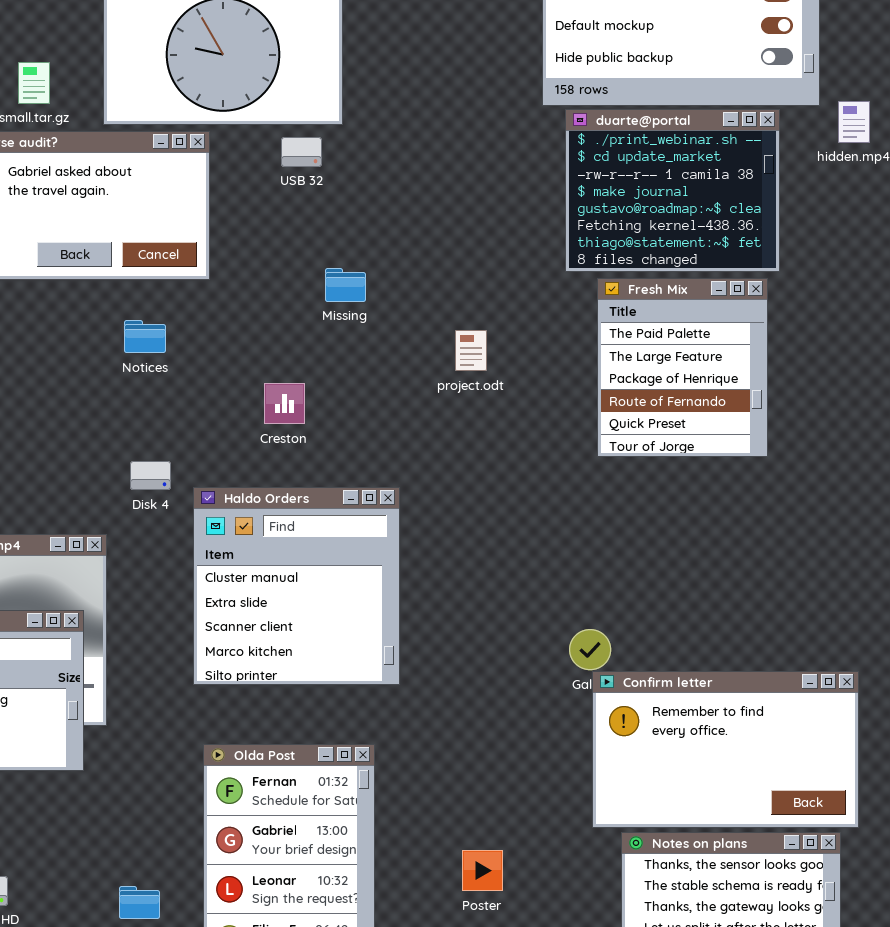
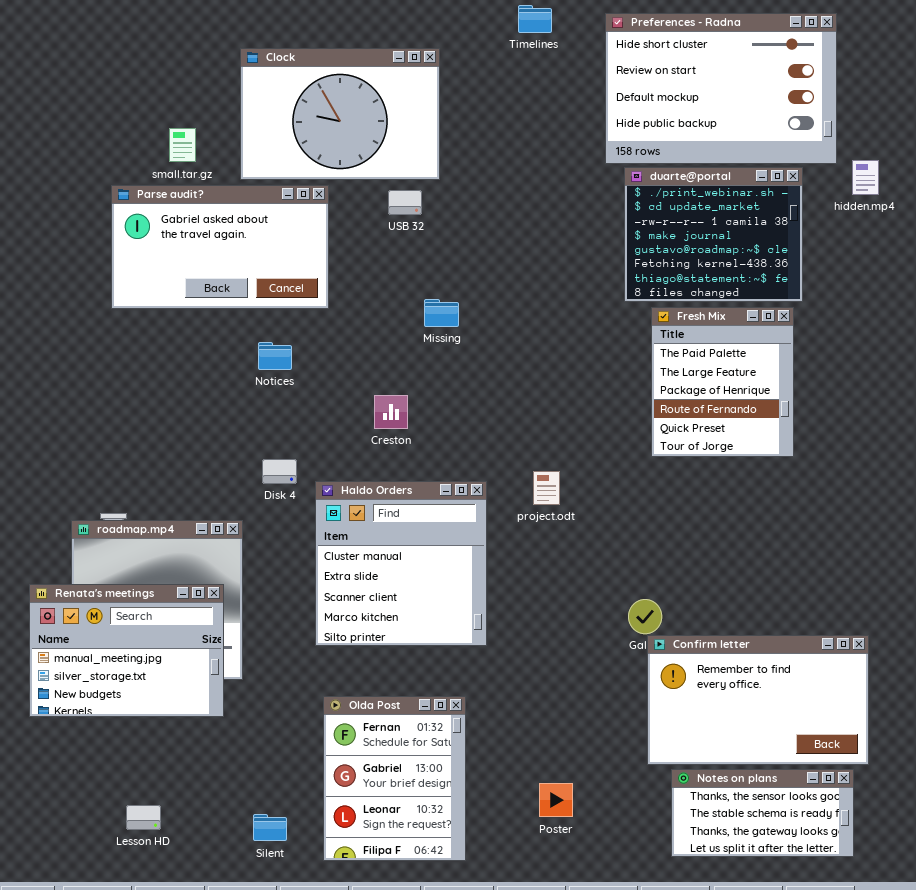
project.odt: [455,330,487,371] -> [533,471,560,505], moved

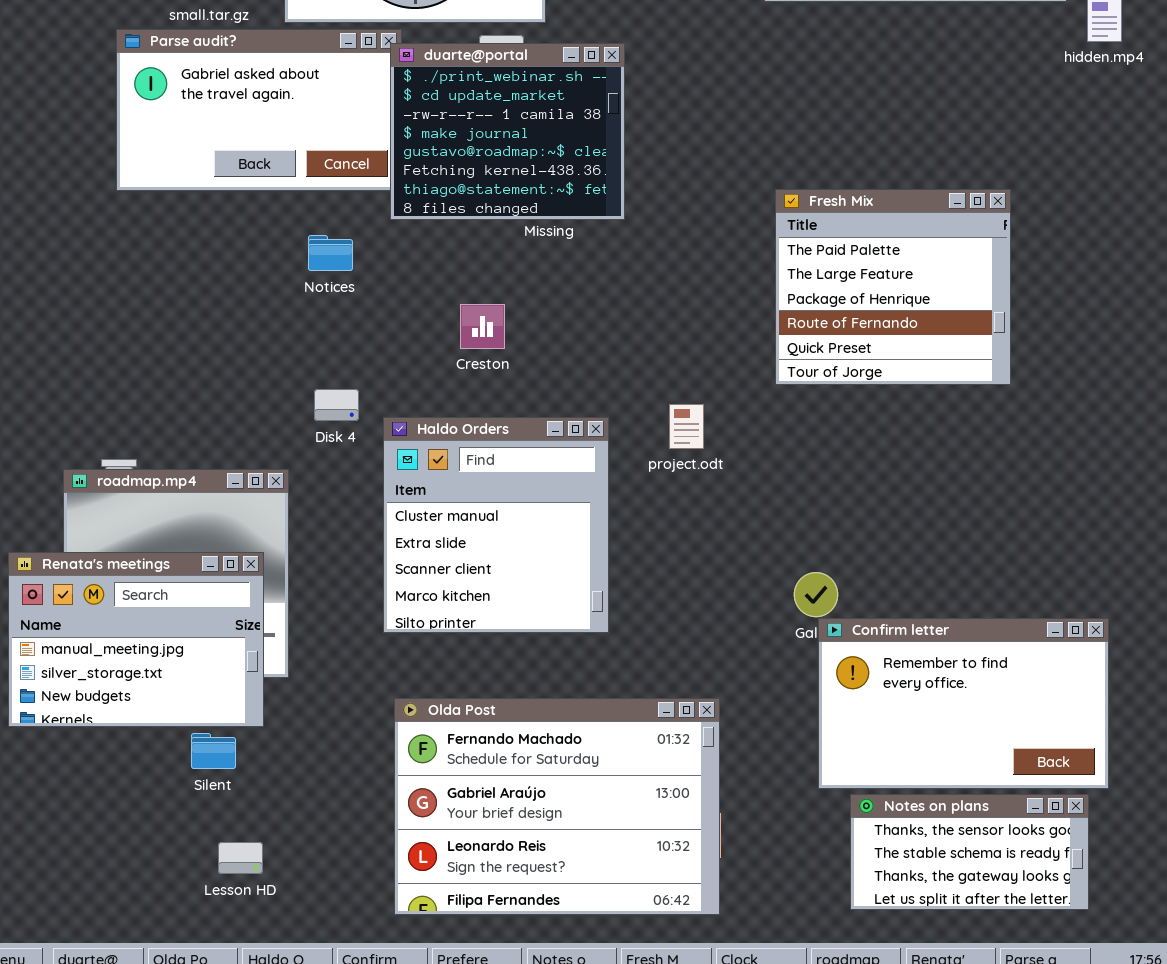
duarte@portal: [624,167,803,302] -> [390,43,625,220], moved
Fresh Mix: [651,307,794,457] -> [775,189,1011,385], resized
Olda Post: [323,696,466,861] -> [394,698,720,915], resized
Lesson HD: [126,805,161,830] -> [218,842,263,874], moved
Silent: [253,814,287,841] -> [191,733,236,769], moved

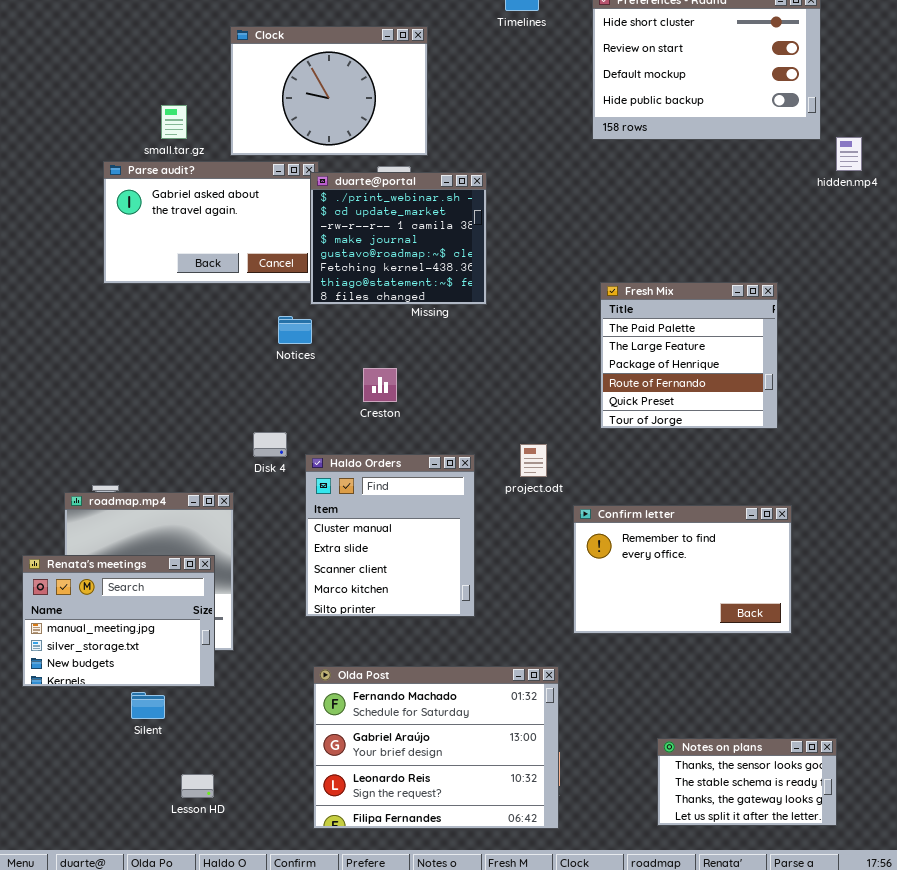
Notices: [308,235,353,271] -> [278,316,312,344], moved
Confirm letter: [818,618,1109,789] -> [573,505,792,634], moved
Silent: [191,733,236,769] -> [131,692,165,719], moved

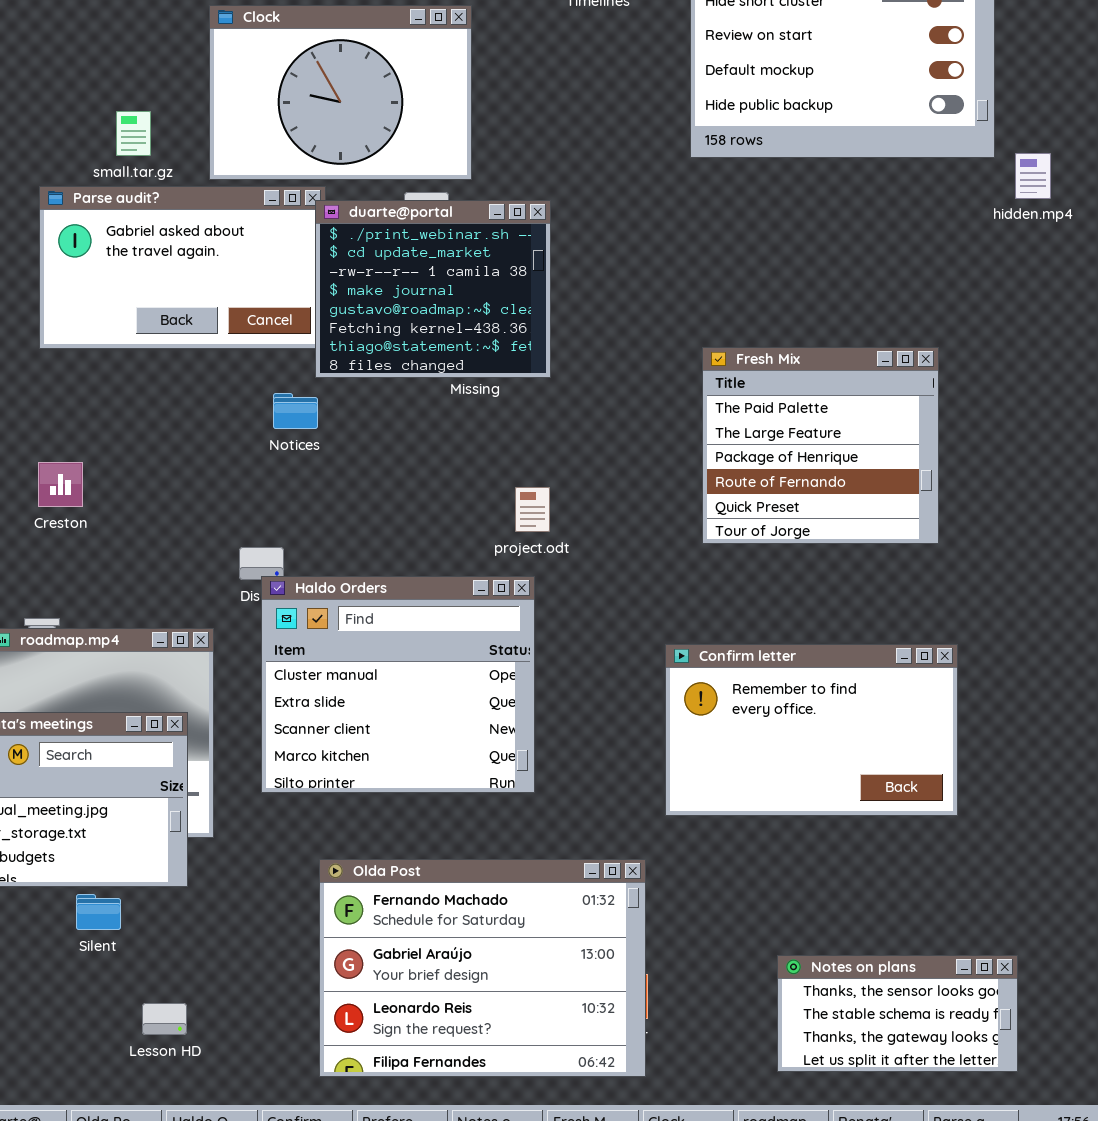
Creston: [363,368,397,402] -> [38,462,83,507], moved
project.odt: [520,444,547,477] -> [515,487,550,532], moved
Haldo Orders: [305,454,475,617] -> [261,576,535,793], resized

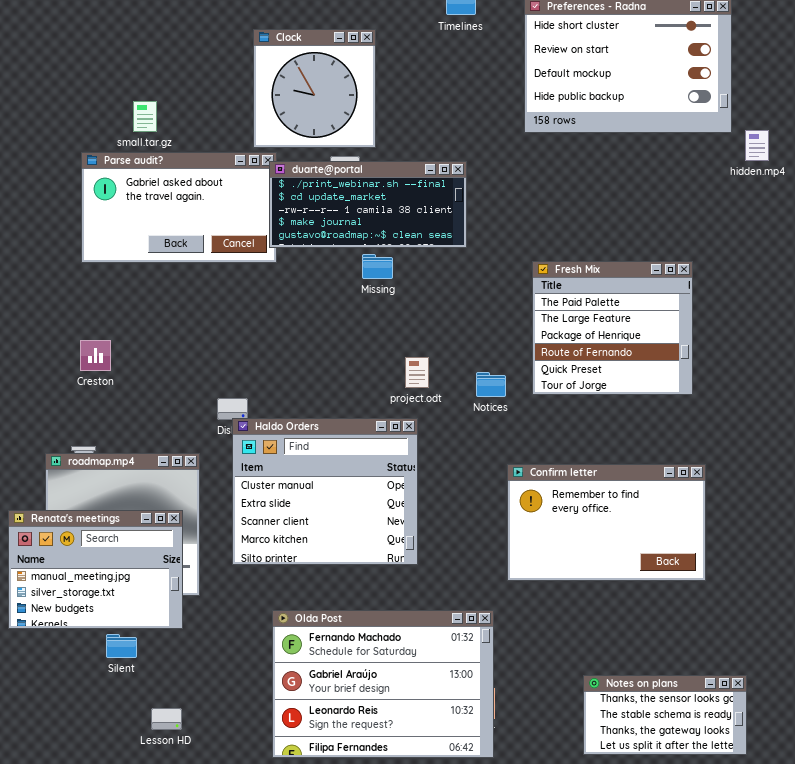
Clock: [209,5,472,180] -> [253,29,376,148], resized
duarte@portal: [315,200,551,378] -> [269,161,467,248], resized
Notices: [273,393,318,429] -> [476,372,506,397], moved

